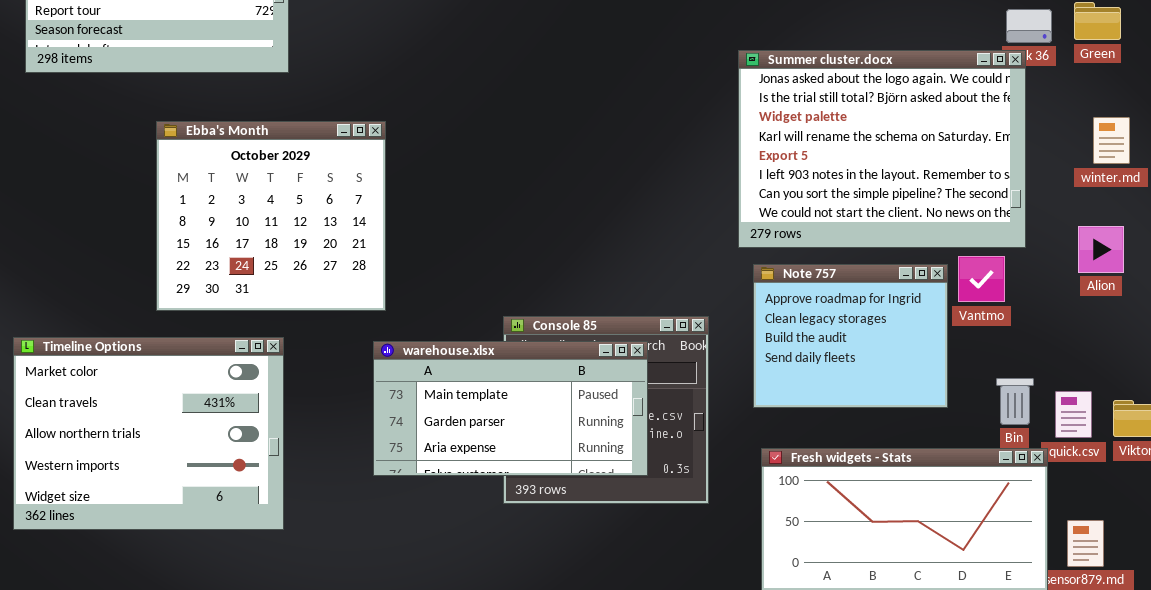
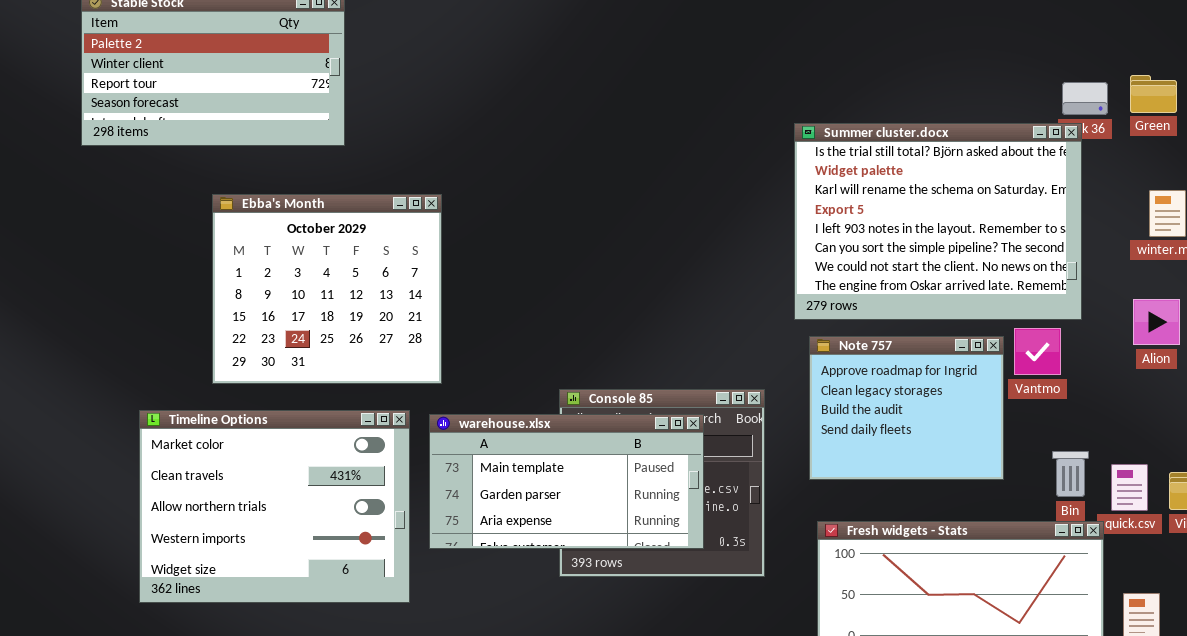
Summer cluster.docx: [738,50,1026,248] -> [794,123,1082,320], scrolled down 1 row
Timeline Options: [13,337,284,530] -> [139,410,410,603], moved

